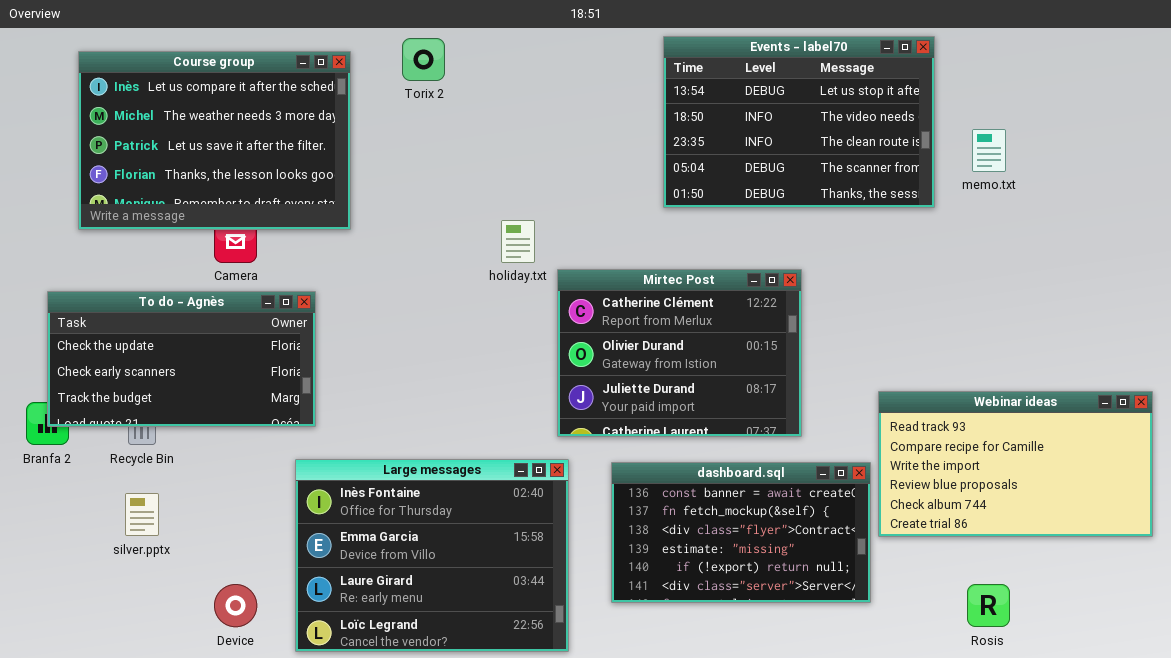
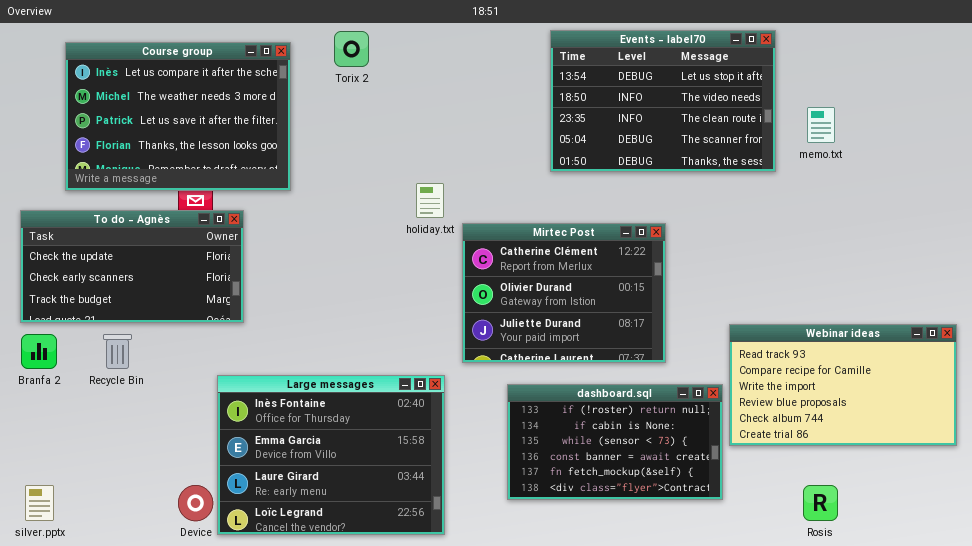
To do - Agnès: [47,291,316,427] -> [20,210,244,323], moved
Large messages: [295,459,569,652] -> [217,375,445,535], moved
dashboard.sql: [611,462,871,603] -> [507,384,723,500], scrolled up 3 rows
silver.pptx: [125,493,159,536] -> [25,485,54,521], moved

